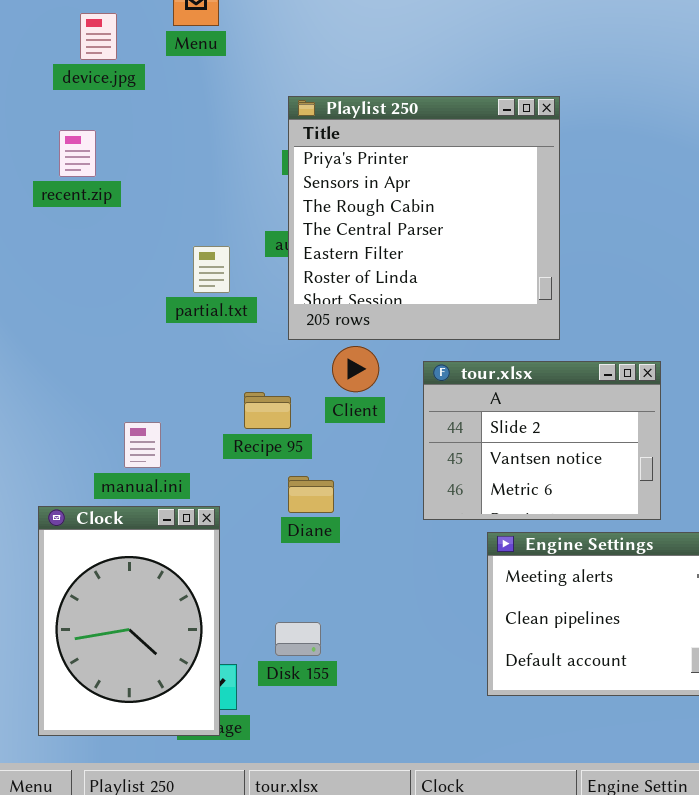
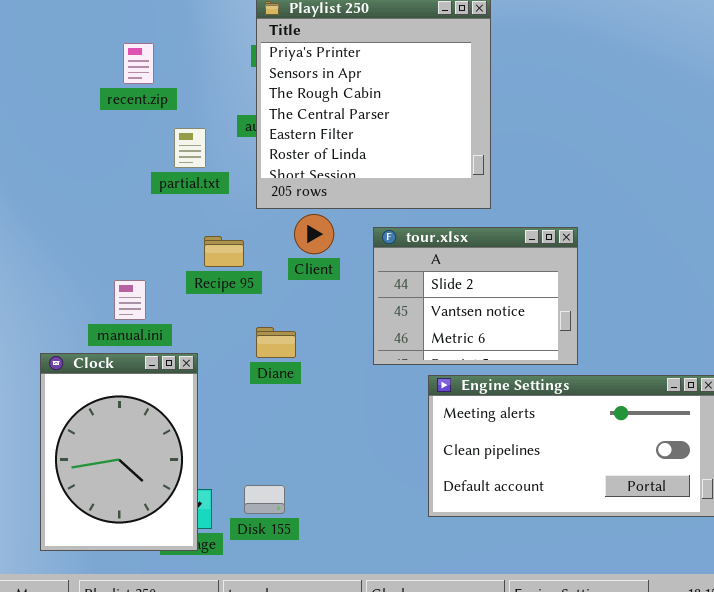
recent.zip: [59,130,96,177] -> [123,43,154,84], moved
Recipe 95: [244,392,291,429] -> [204,236,244,267], moved
Disk 155: [275,622,321,656] -> [244,485,285,514], moved

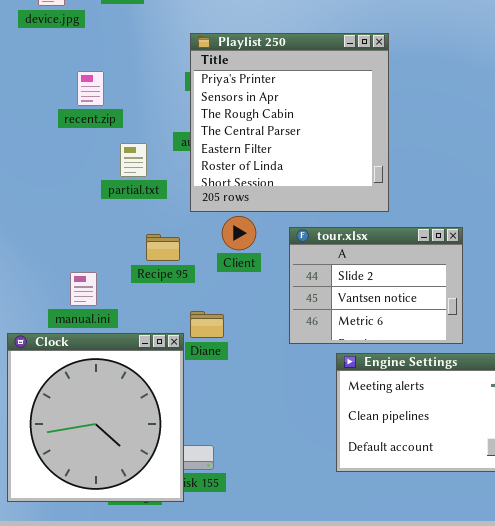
Clock: [40,353,198,551] -> [7,333,184,502], resized

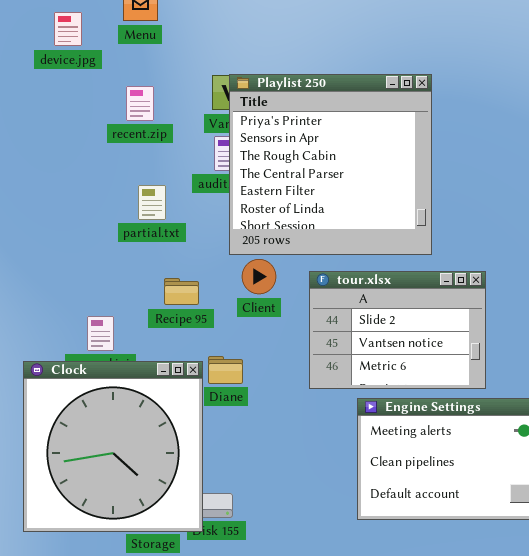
Playlist 250: [190,33,389,212] -> [229,74,432,255], moved
recent.zip: [77,71,104,106] -> [126,86,154,121], moved
Clock: [7,333,184,502] -> [23,361,203,532], moved

